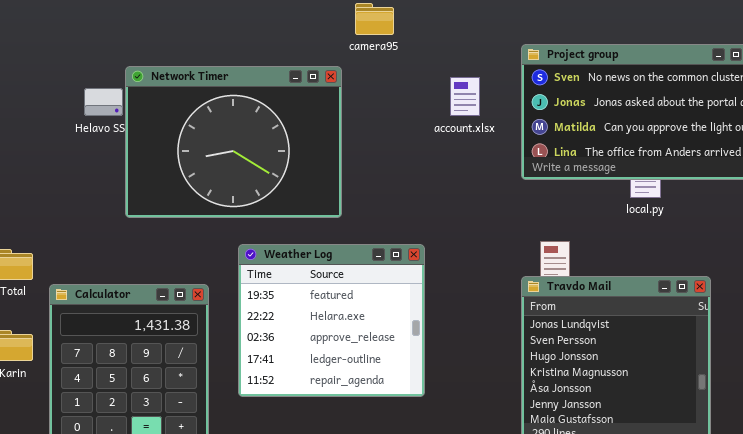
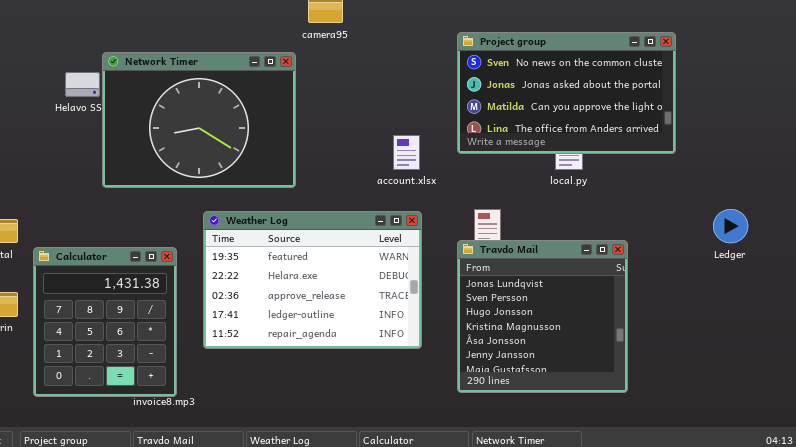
account.xlsx: [450,77,480,116] -> [393,135,420,170], moved
Weather Log: [238,244,425,397] -> [203,211,422,349], resized

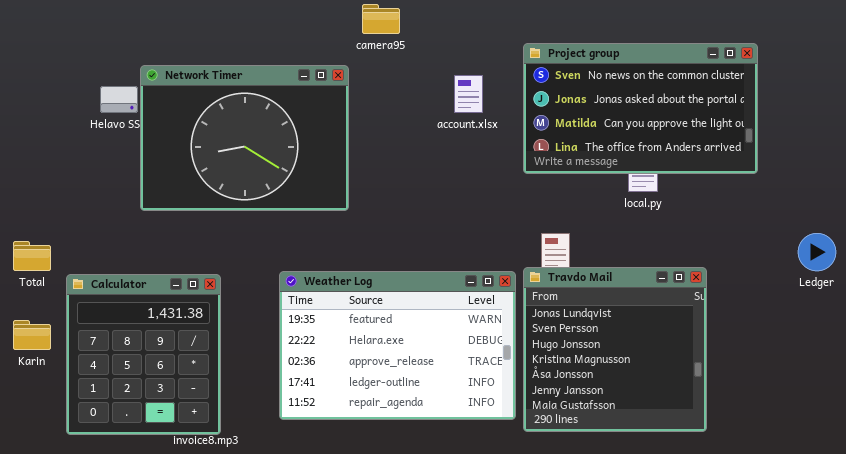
account.xlsx: [393,135,420,170] -> [454,75,483,113], moved
Weather Log: [203,211,422,349] -> [279,271,516,420], moved

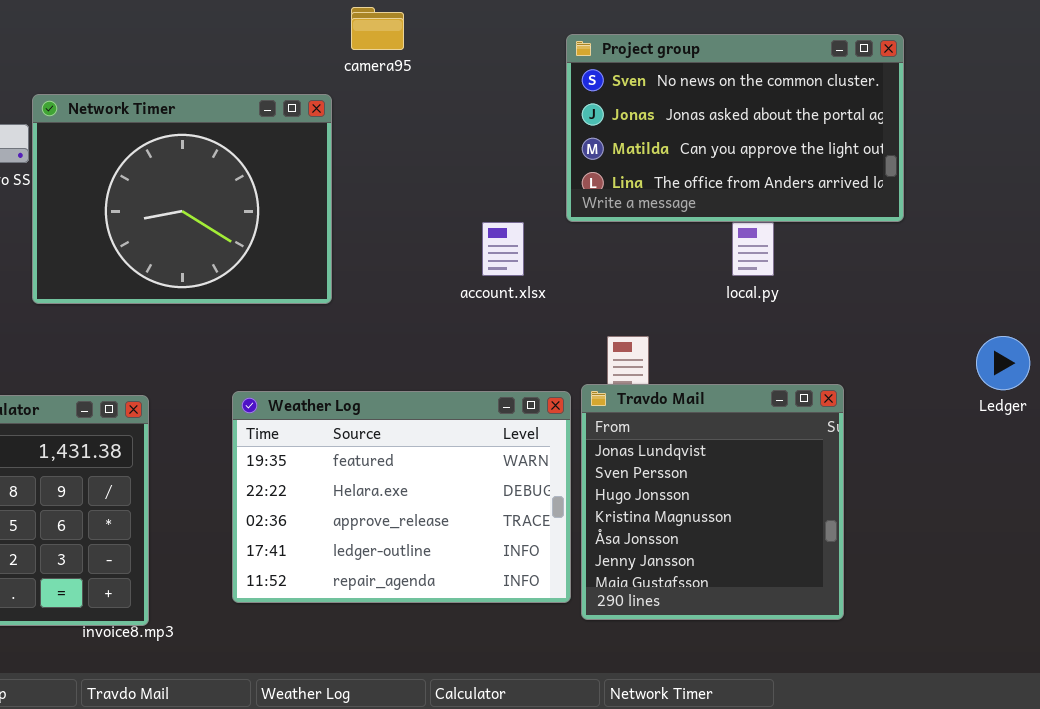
Project group: [523,43,758,174] -> [566,34,904,222], moved
account.xlsx: [454,75,483,113] -> [482,222,524,276], moved

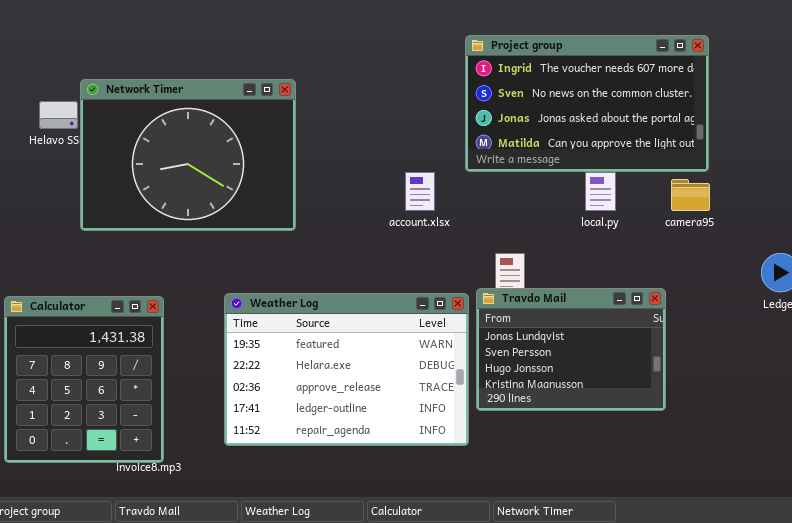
camera95: [351,7,404,50] -> [671,179,710,211], moved
Project group: [566,34,904,222] -> [465,35,709,172], scrolled up 1 row
Travdo Mail: [581,384,844,620] -> [476,288,666,411], resized

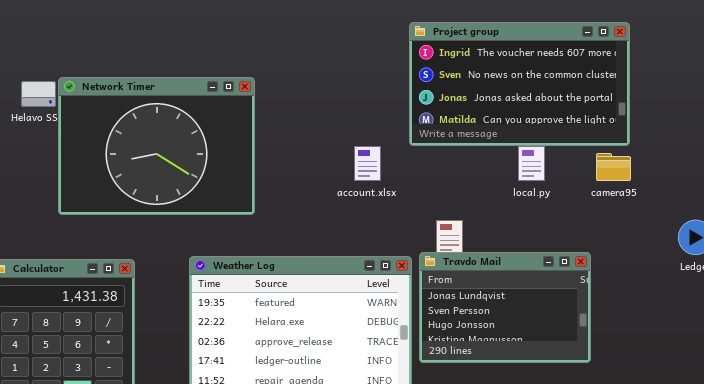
Network Timer: [80,79,296,231] -> [58,77,255,215], moved

